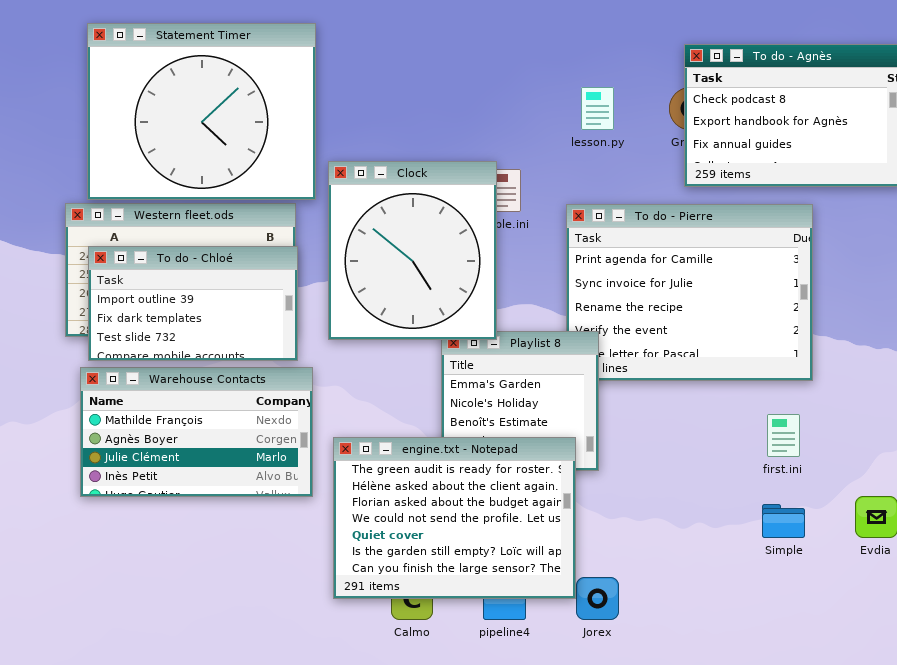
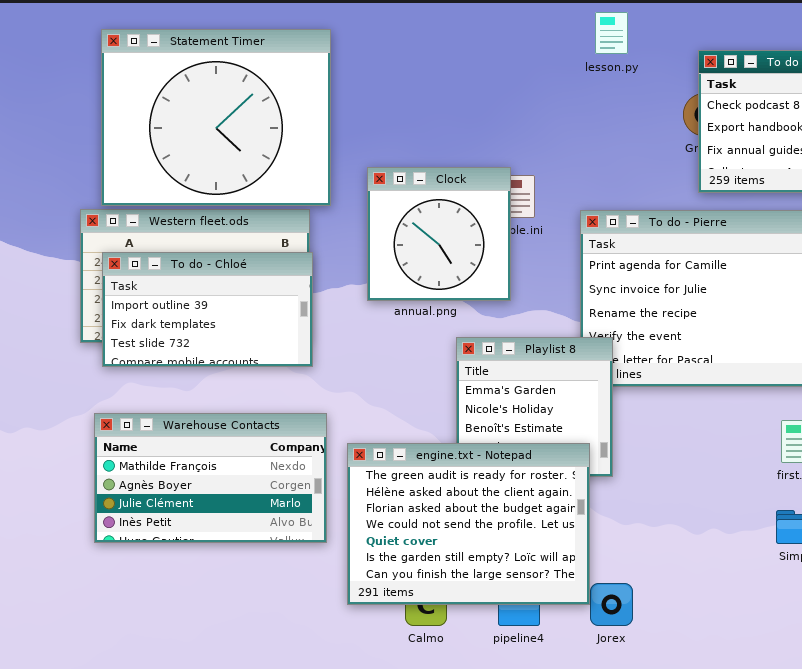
lesson.py: [581,87,614,130] -> [595,12,628,54], moved
Clock: [328,161,497,340] -> [367,167,511,301], resized
Warehouse Contacts: [80,367,313,497] -> [94,413,327,543], moved

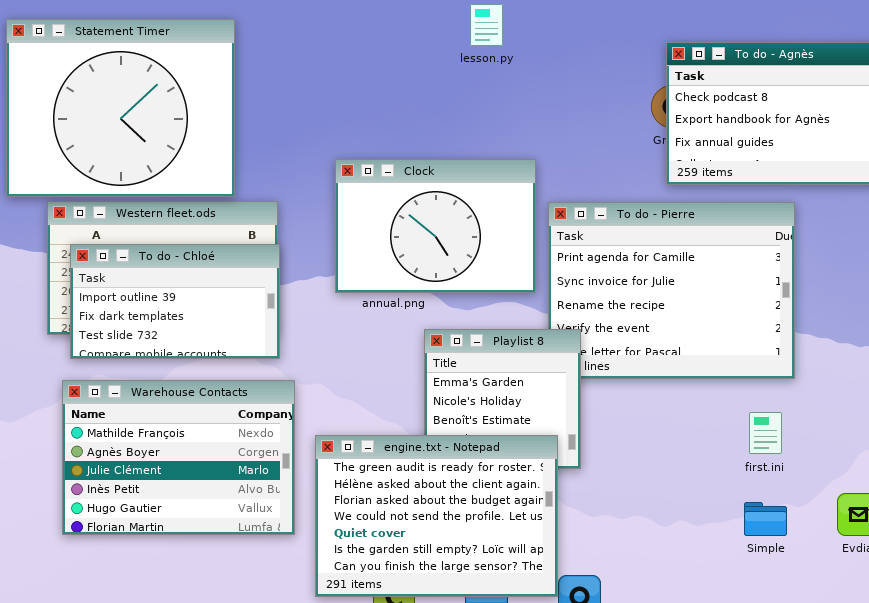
lesson.py: [595,12,628,54] -> [470,4,503,46], moved
Statement Timer: [101,29,331,206] -> [6,19,235,197], moved
Clock: [367,167,511,301] -> [335,159,536,293], resized
Warehouse Contacts: [94,413,327,543] -> [62,380,295,535], resized

